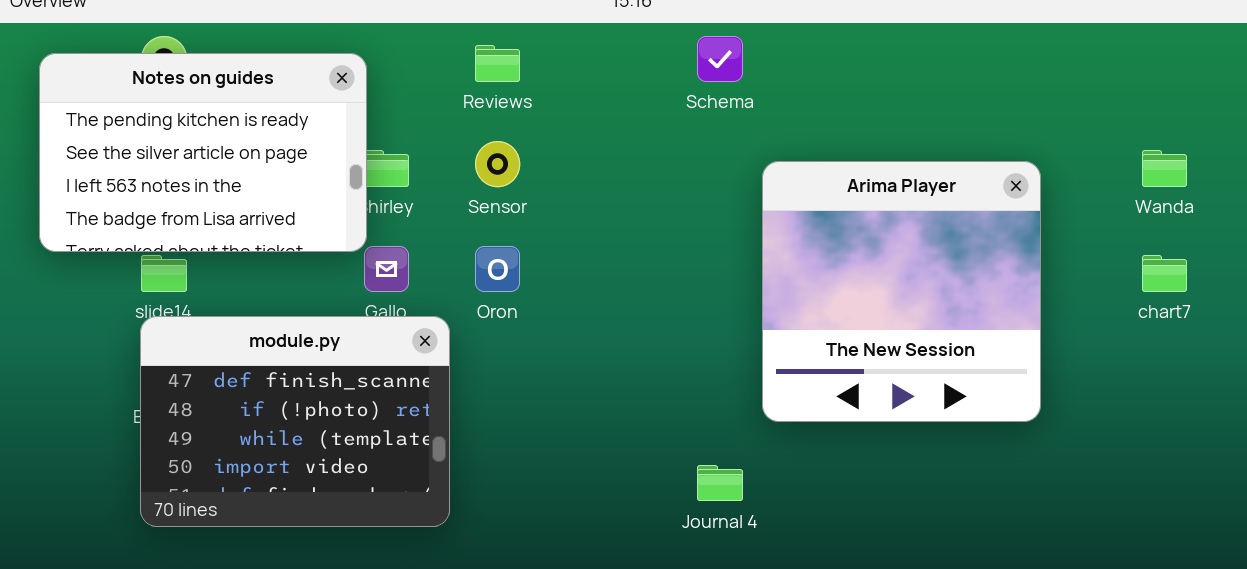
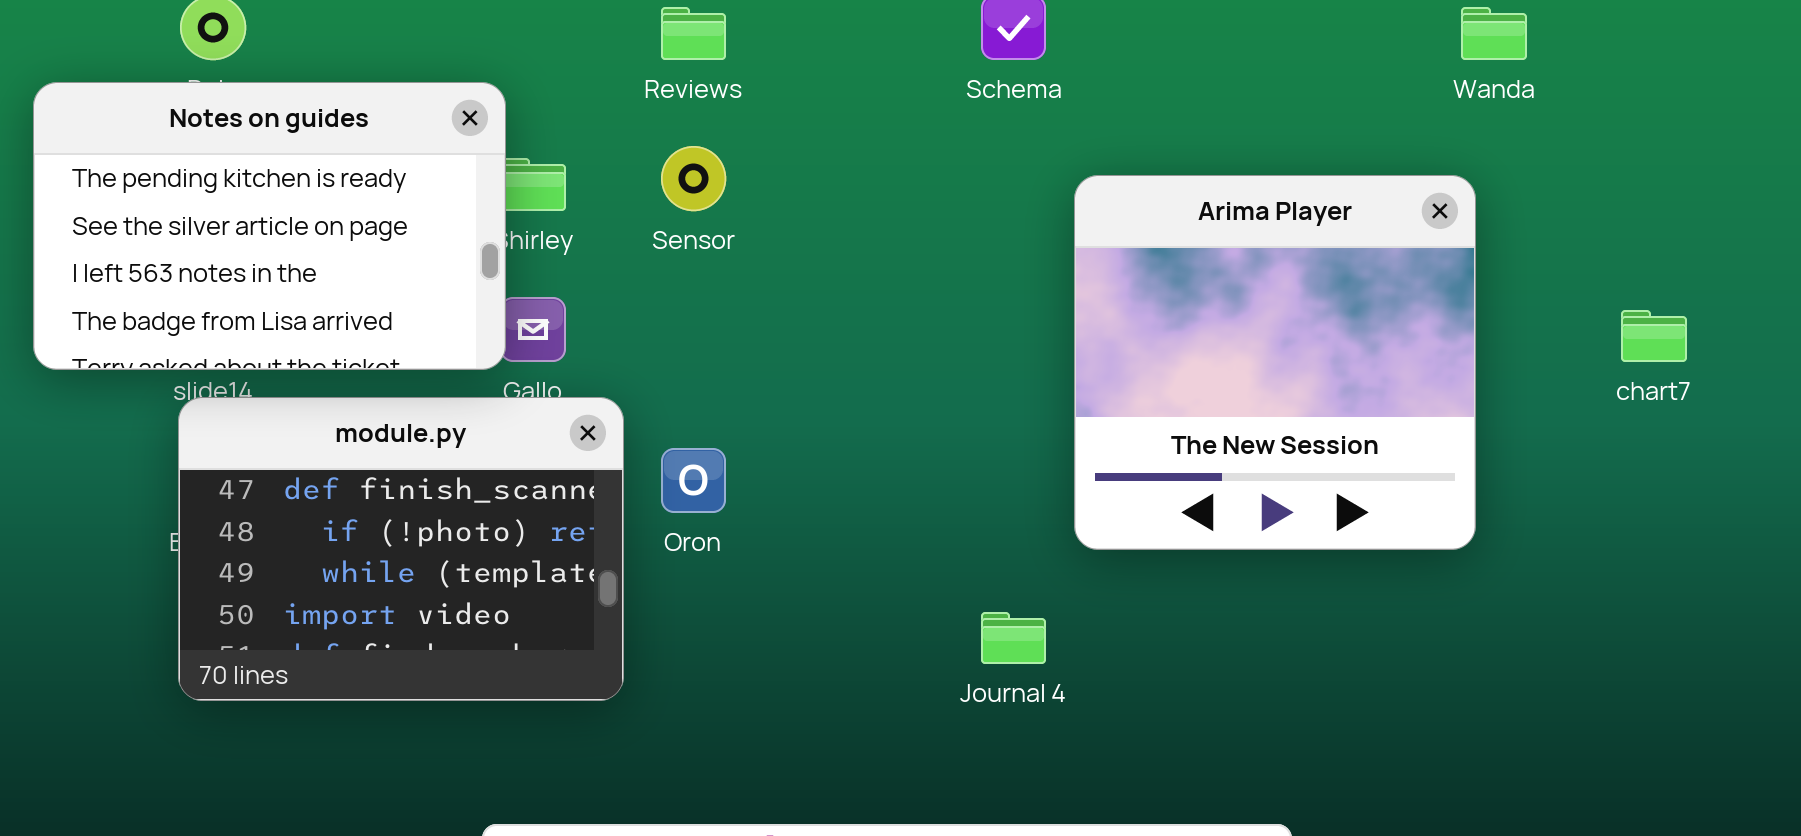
Notes on guides: [39,53,367,252] -> [33,82,506,370], moved
Wanda: [1142,150,1187,187] -> [1461,7,1527,60], moved
Oron: [475,246,520,292] -> [661,448,726,513], moved

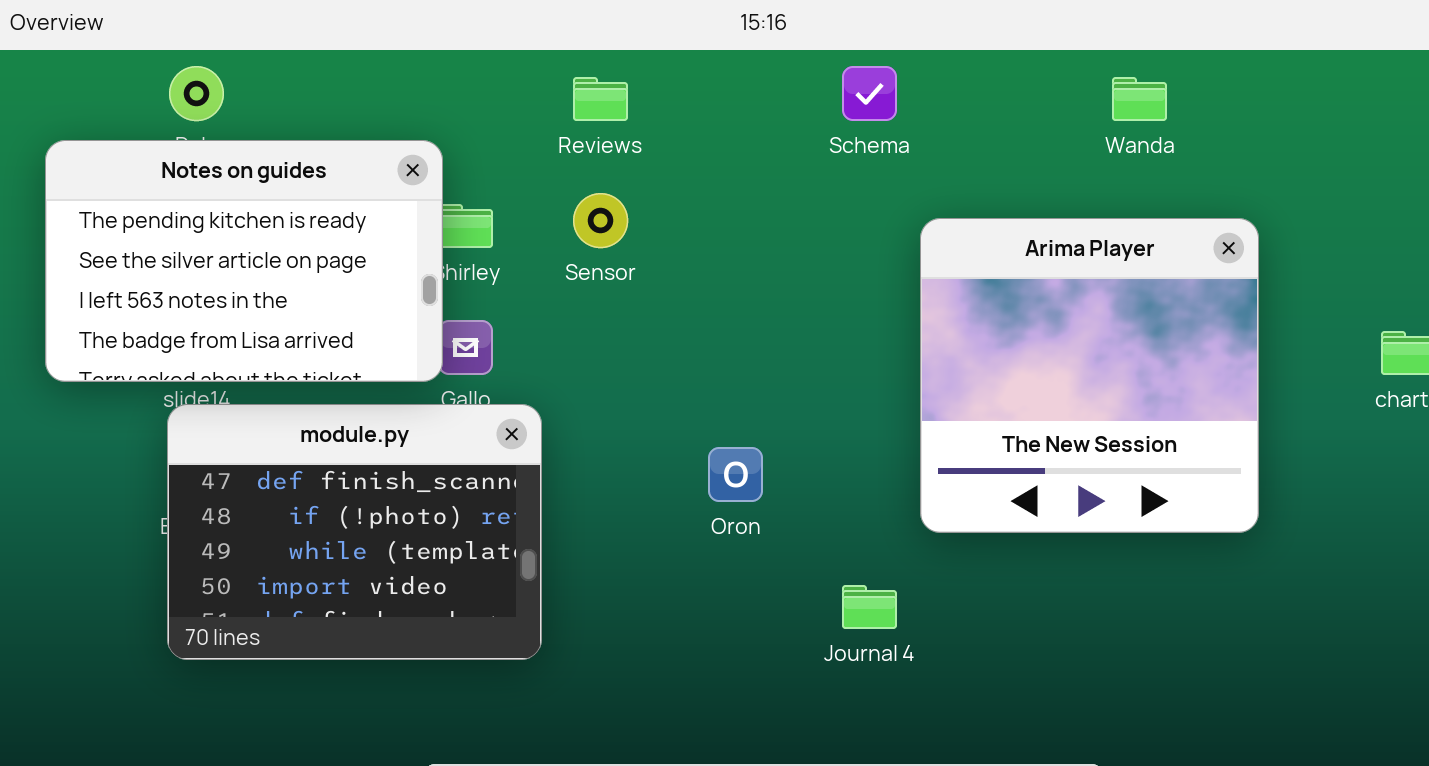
Wanda: [1461,7,1527,60] -> [1112,77,1167,121], moved
Oron: [661,448,726,513] -> [708,447,763,502], moved

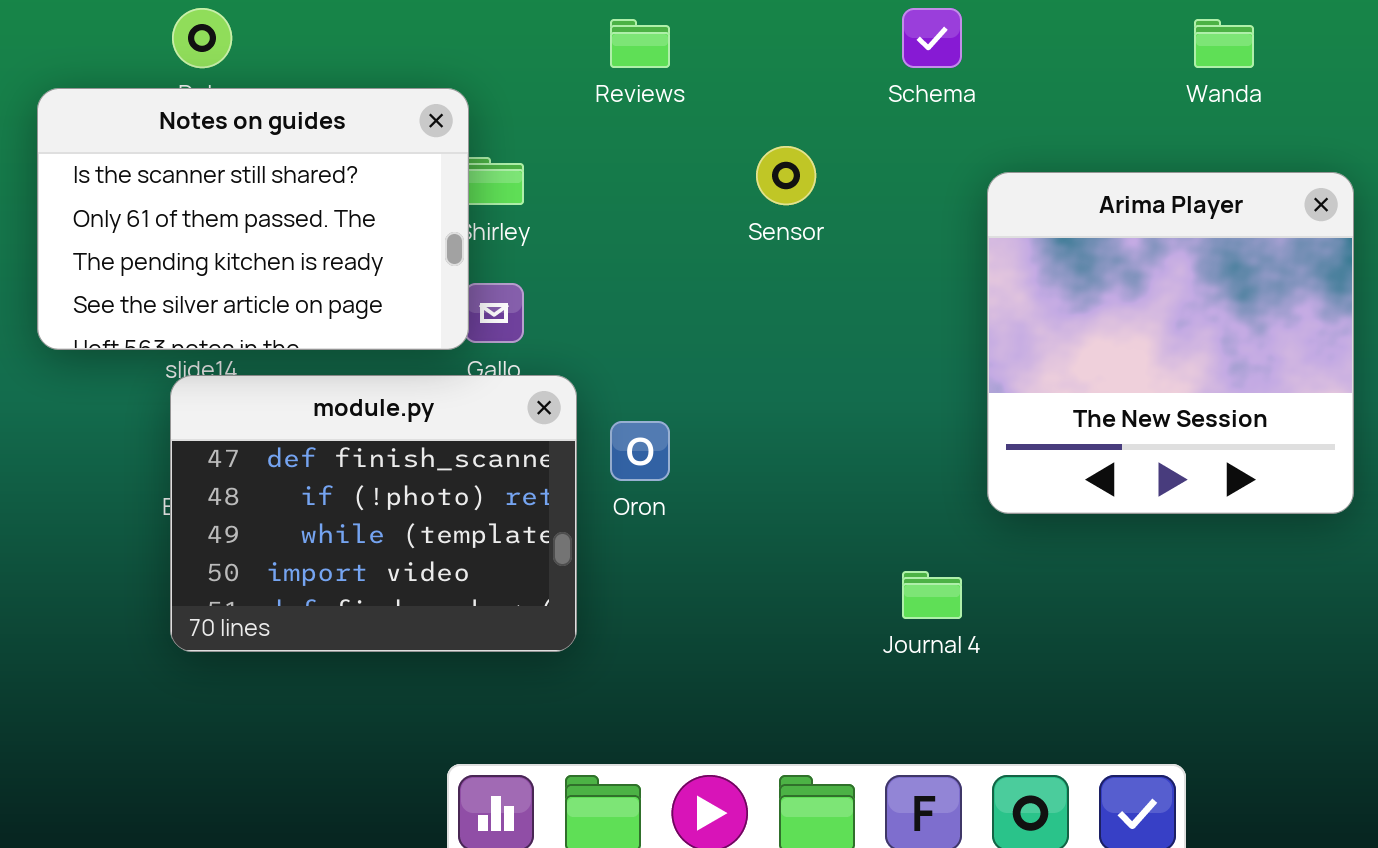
Notes on guides: [45,140,443,382] -> [37,88,469,350], scrolled up 2 rows
Sensor: [573,193,628,248] -> [756,146,816,205], moved
Oron: [708,447,763,502] -> [610,421,670,481], moved

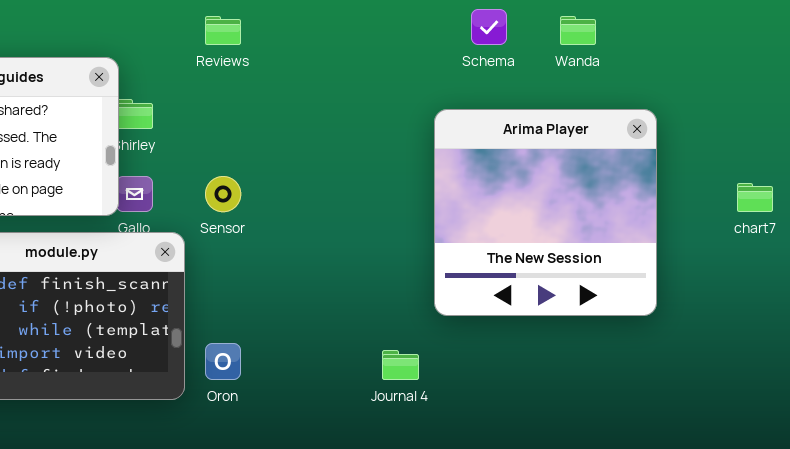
Schema: [902,8,962,68] -> [471,9,507,45], moved
Sensor: [756,146,816,205] -> [205,176,241,212], moved
Oron: [610,421,670,481] -> [205,343,241,380], moved

